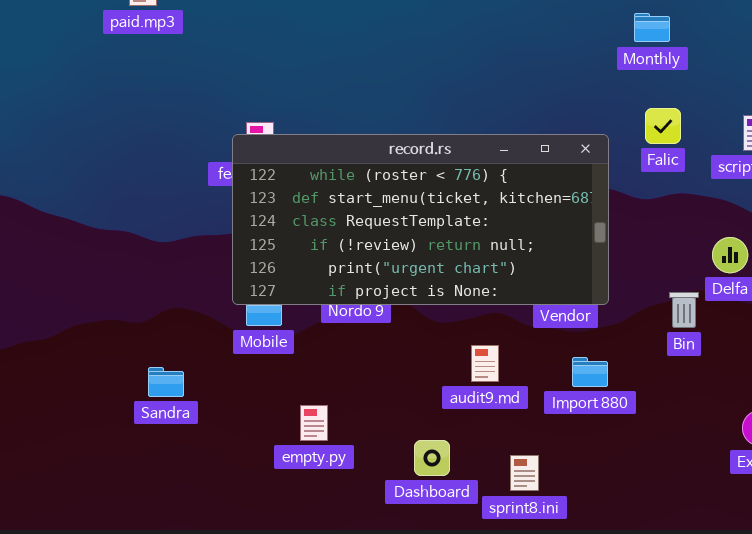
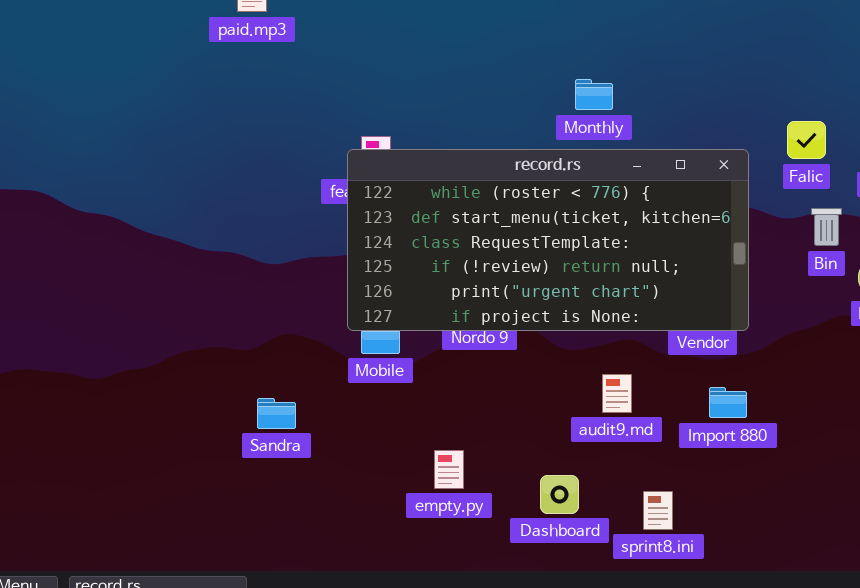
Monthly: [634,13,670,42] -> [575,79,613,110], moved
Bin: [669,292,699,328] -> [811,208,842,246], moved
empty.py: [300,405,328,441] -> [434,450,464,489], moved

